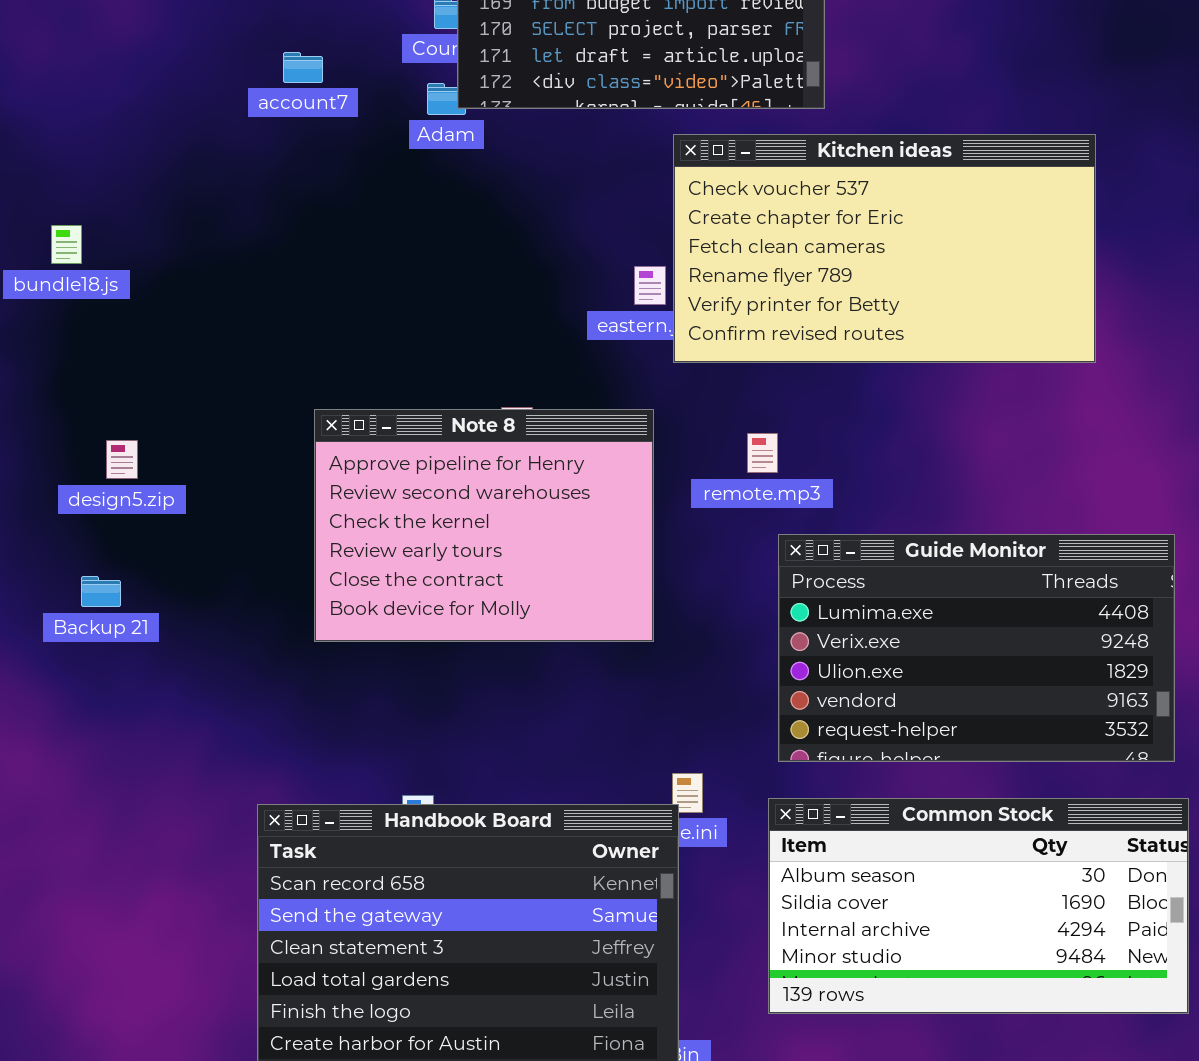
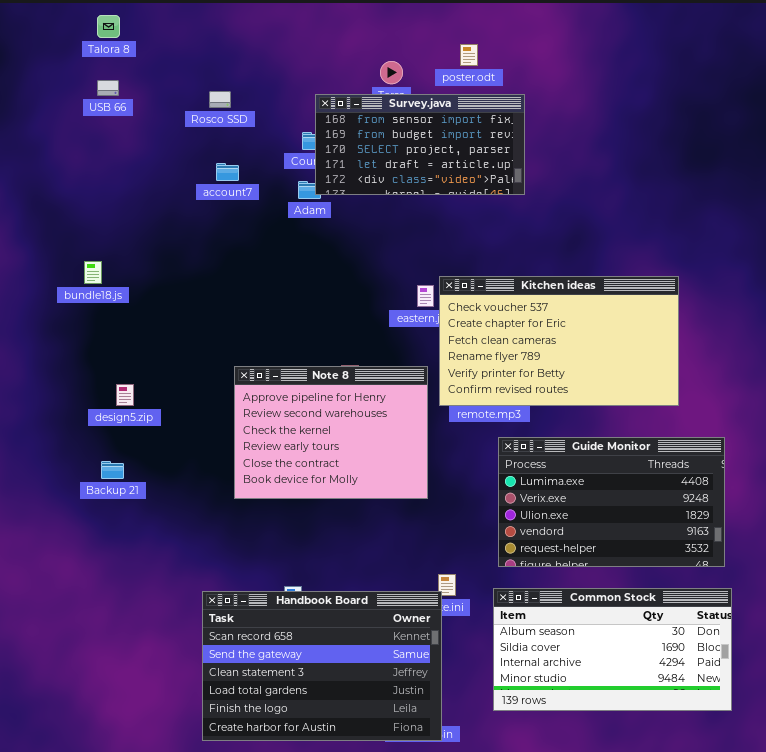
Kitchen ideas: [673,134,1096,363] -> [439,276,679,406], moved

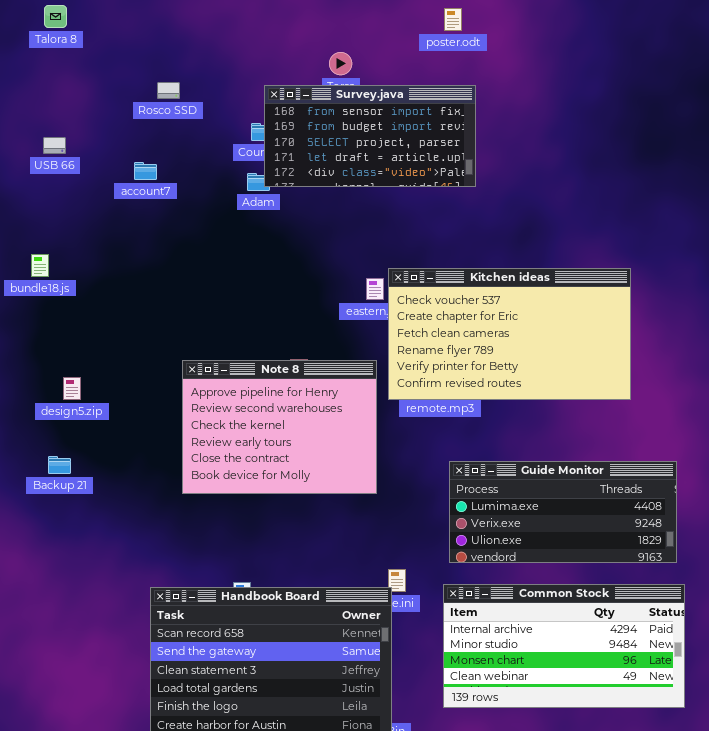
poster.odt: [460,44,478,66] -> [444,8,462,31], moved
USB 66: [97,80,119,96] -> [43,137,66,154], moved
account7: [216,163,239,181] -> [134,162,157,180], moved
Guide Monitor: [498,437,725,567] -> [449,461,677,563], resized
Common Stock: [493,588,732,711] -> [443,584,685,708], scrolled down 2 rows

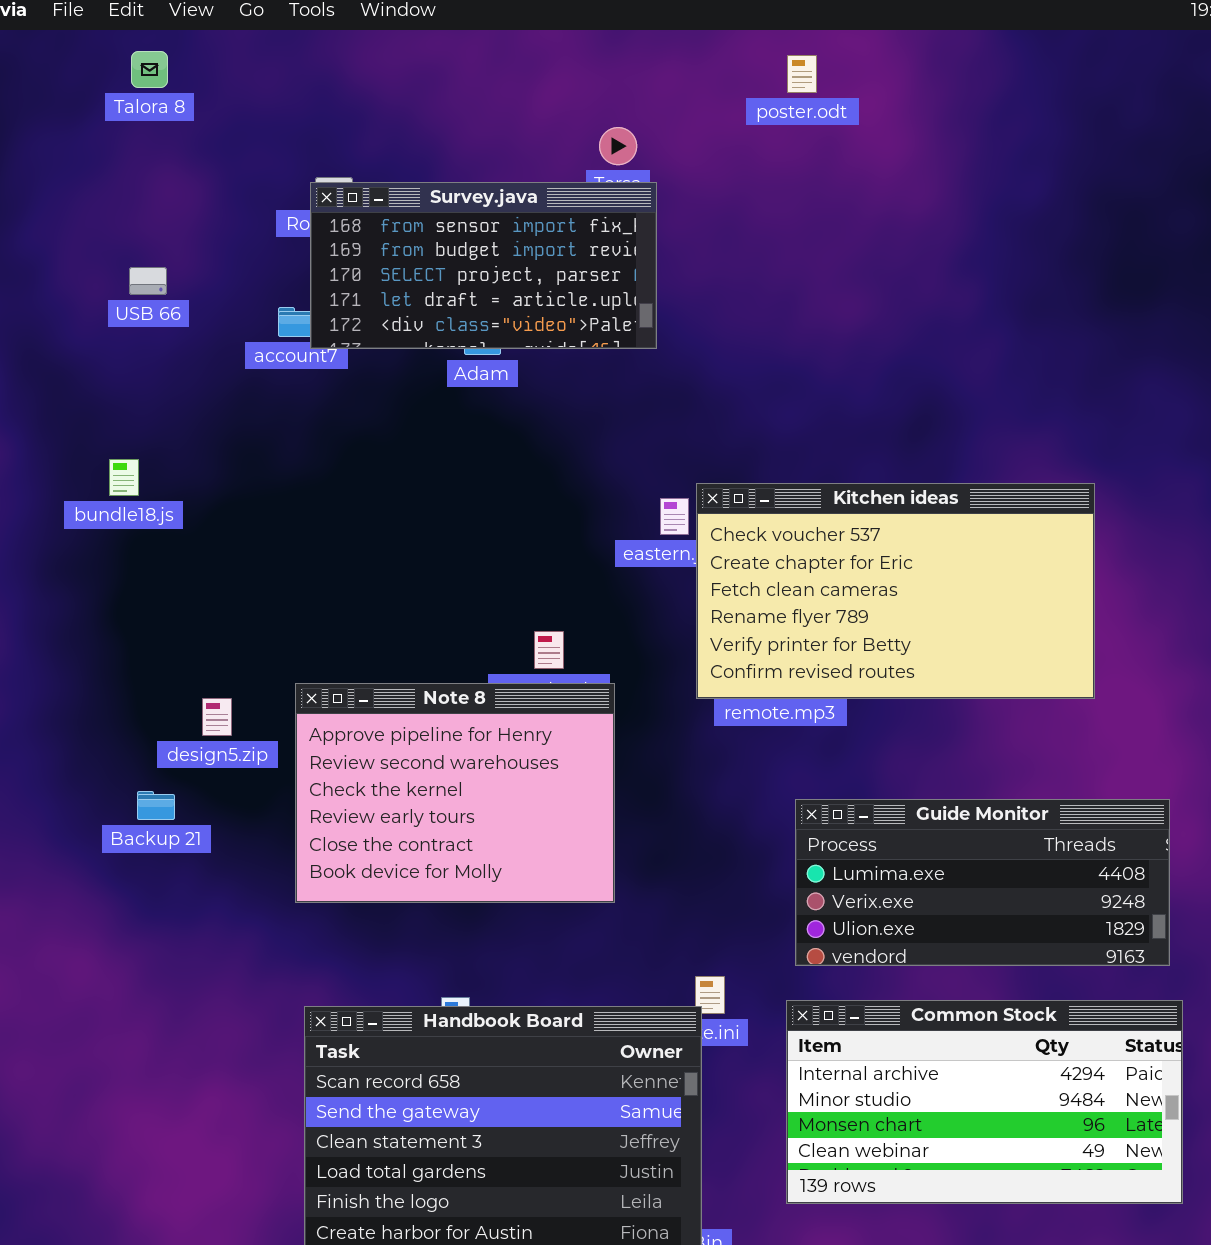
Survey.java: [264,85,476,187] -> [310,182,657,349], moved
Note 8: [182,360,377,494] -> [295,683,615,903], moved
design5.zip: [63,377,81,400] -> [202,698,232,736], moved

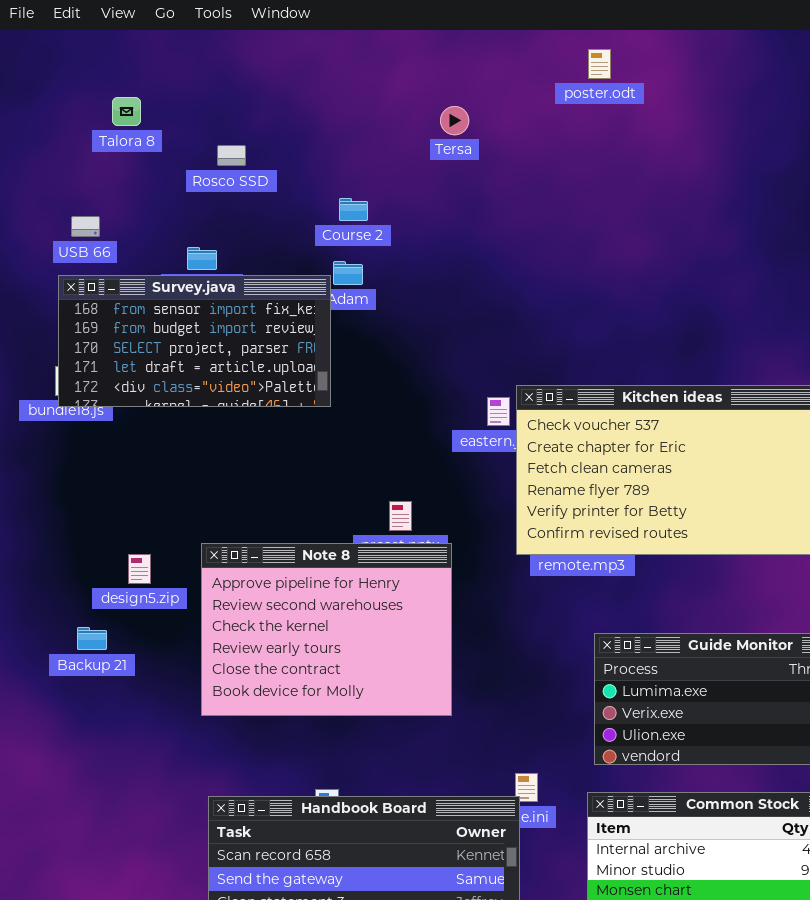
Talora 8: [131,51,168,88] -> [112,97,141,126], moved
Survey.java: [310,182,657,349] -> [58,275,331,407], moved

